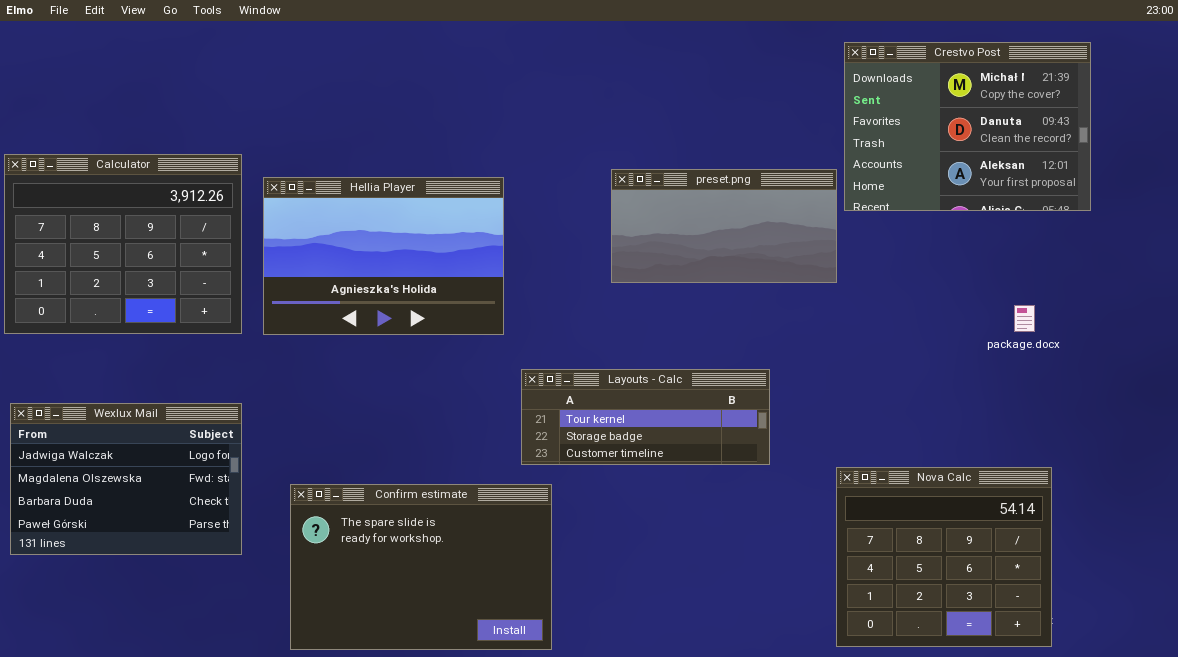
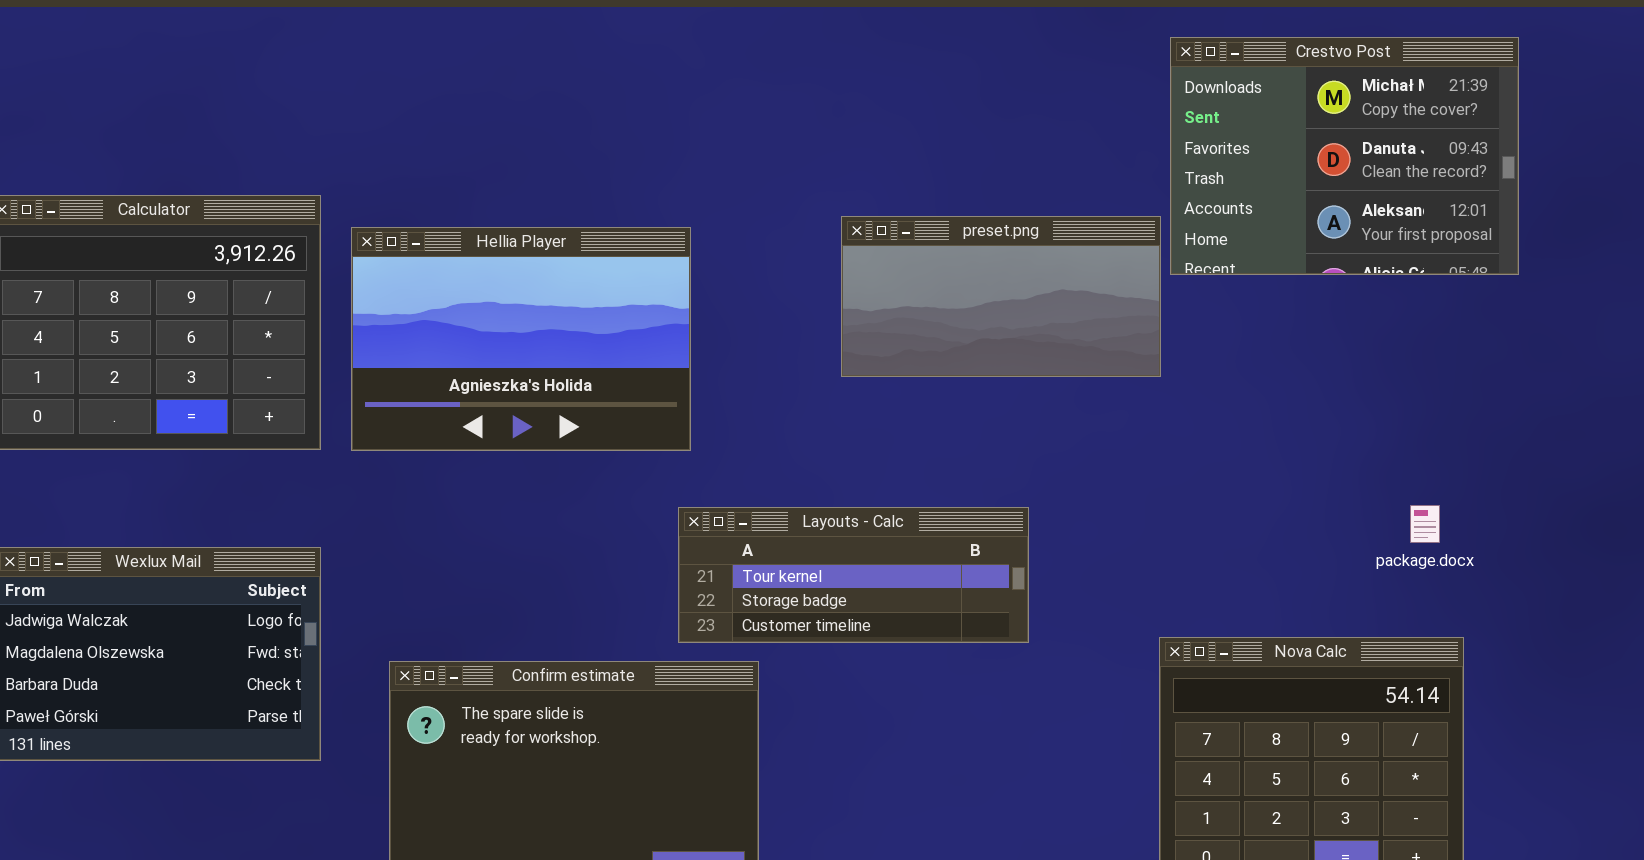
package.docx: [1014,305,1035,332] -> [1410,505,1440,543], moved
Layouts - Calc: [521,369,770,465] -> [678,507,1029,643], moved

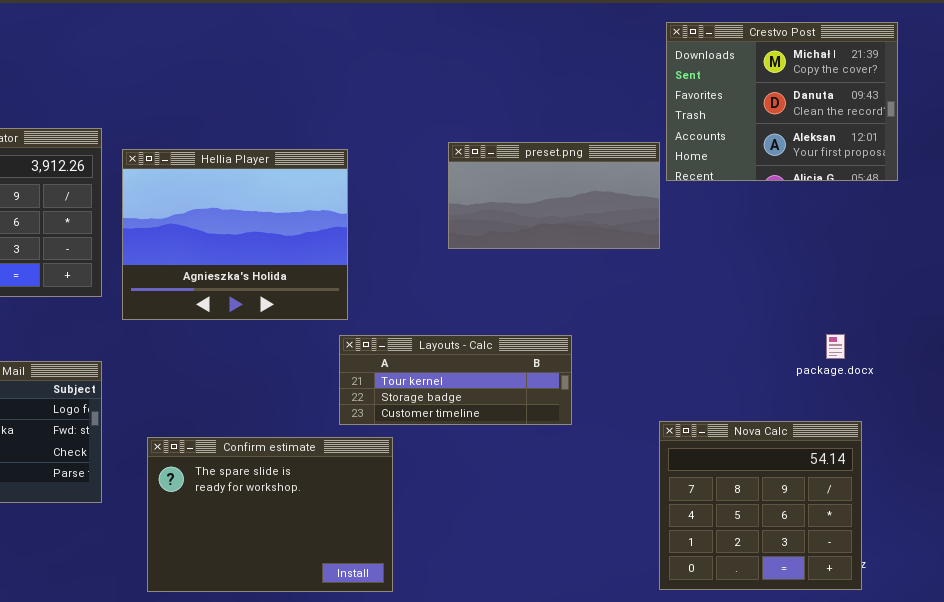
Hellia Player: [351,227,691,451] -> [122,149,348,320], resized

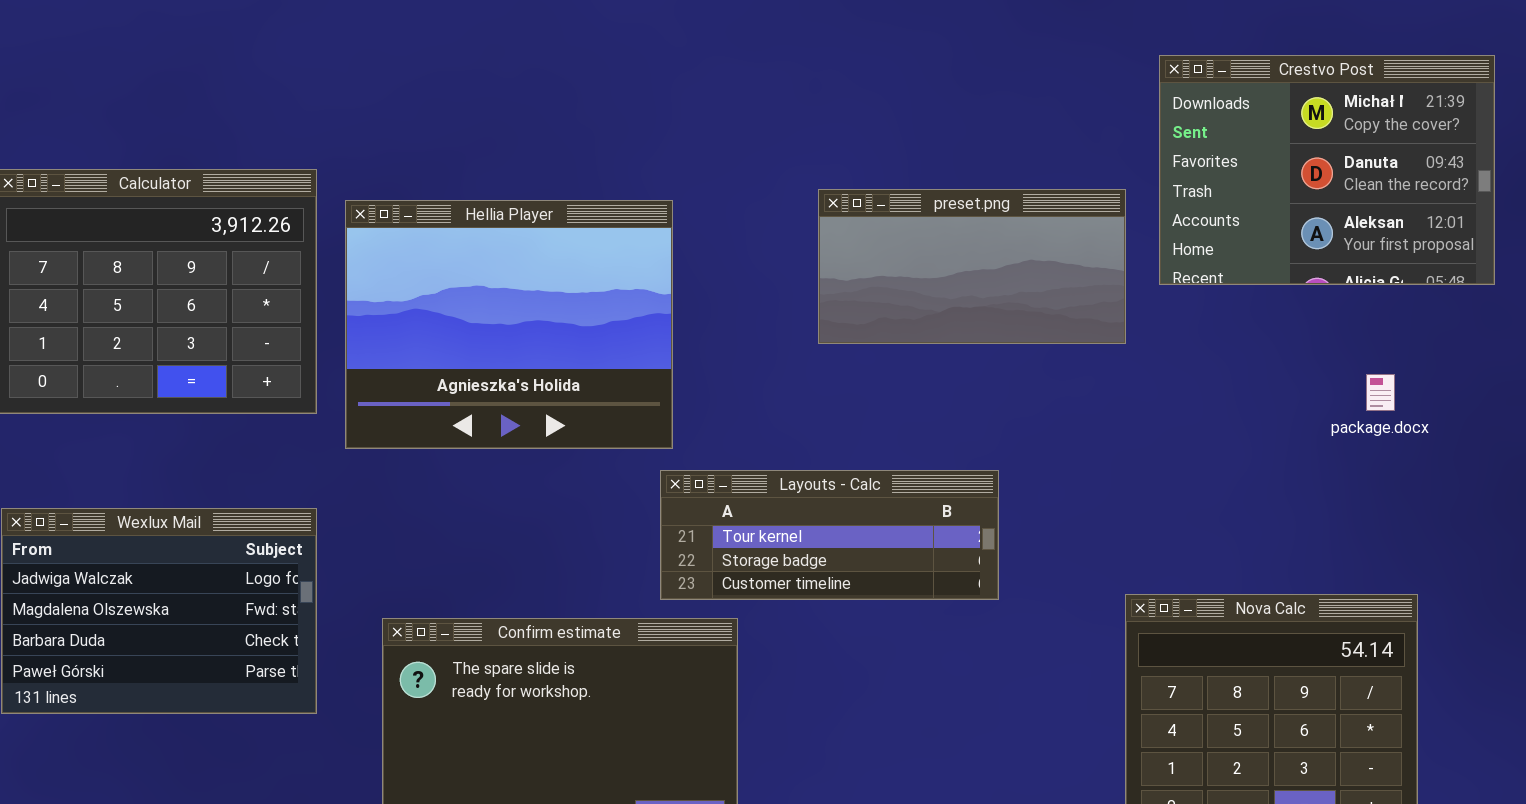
Crestvo Post: [666,22,898,181] -> [1159,55,1495,285], moved
package.docx: [826,334,845,359] -> [1366,374,1395,411], moved

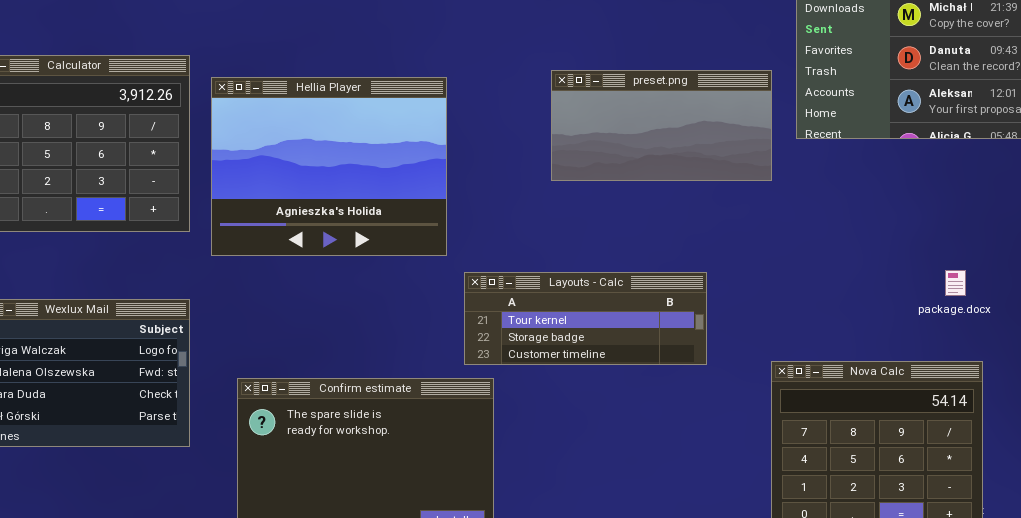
package.docx: [1366,374,1395,411] -> [945,270,966,296], moved
Layouts - Calc: [660,470,999,600] -> [464,272,707,365], moved

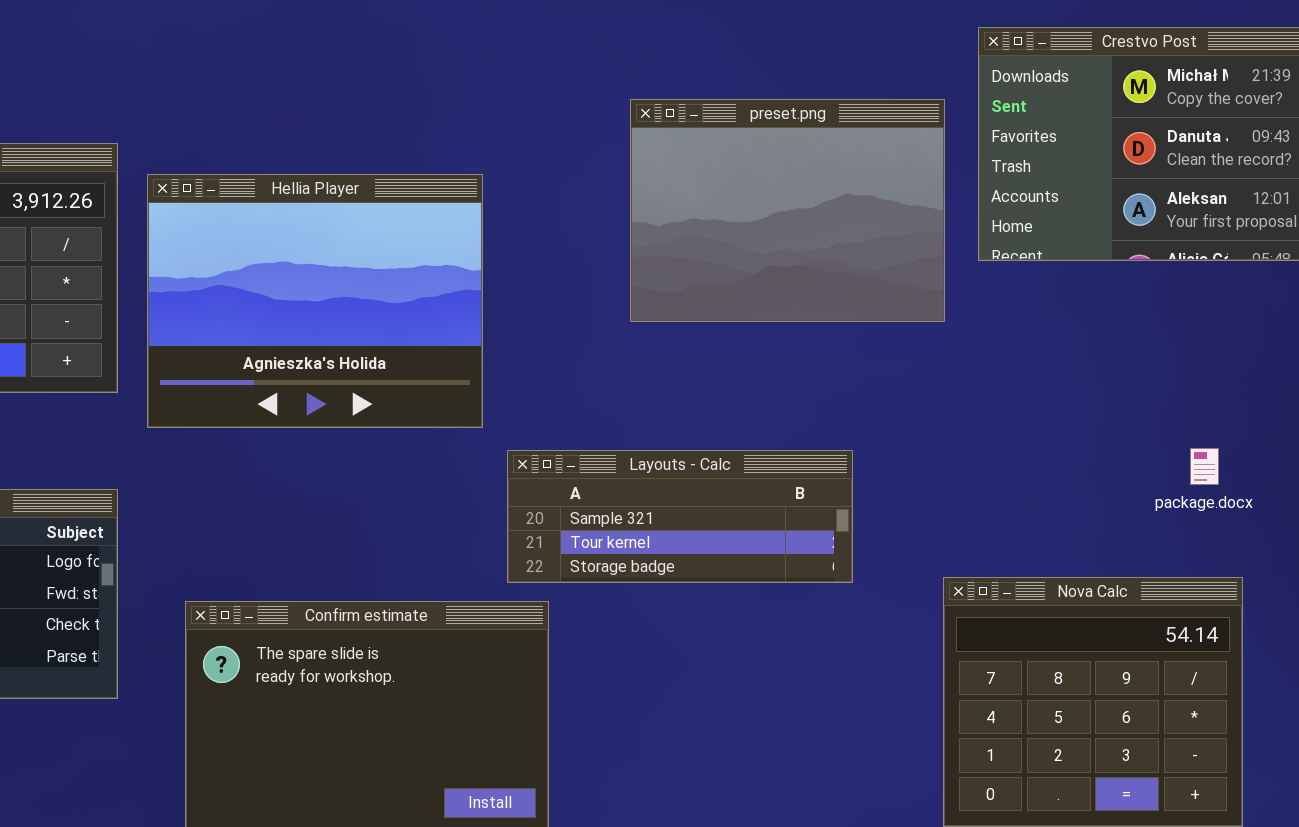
preset.png: [551,70,772,181] -> [630,99,945,322], resized
Layouts - Calc: [464,272,707,365] -> [507,450,853,583], scrolled up 1 row

